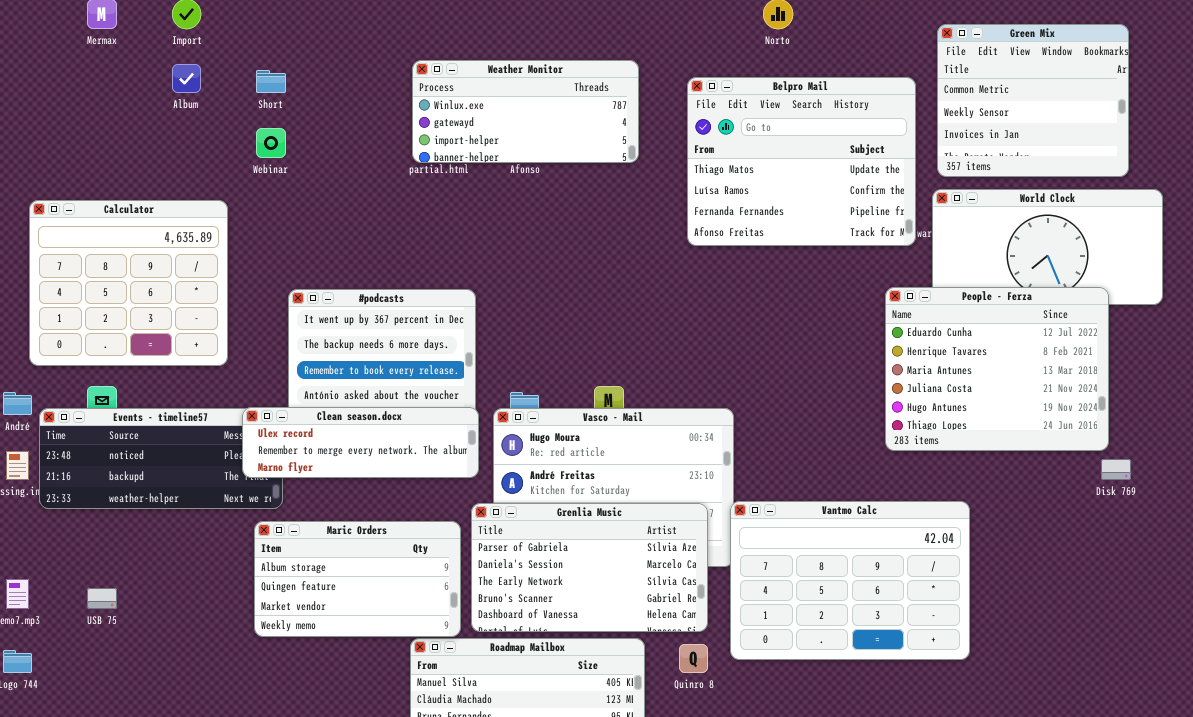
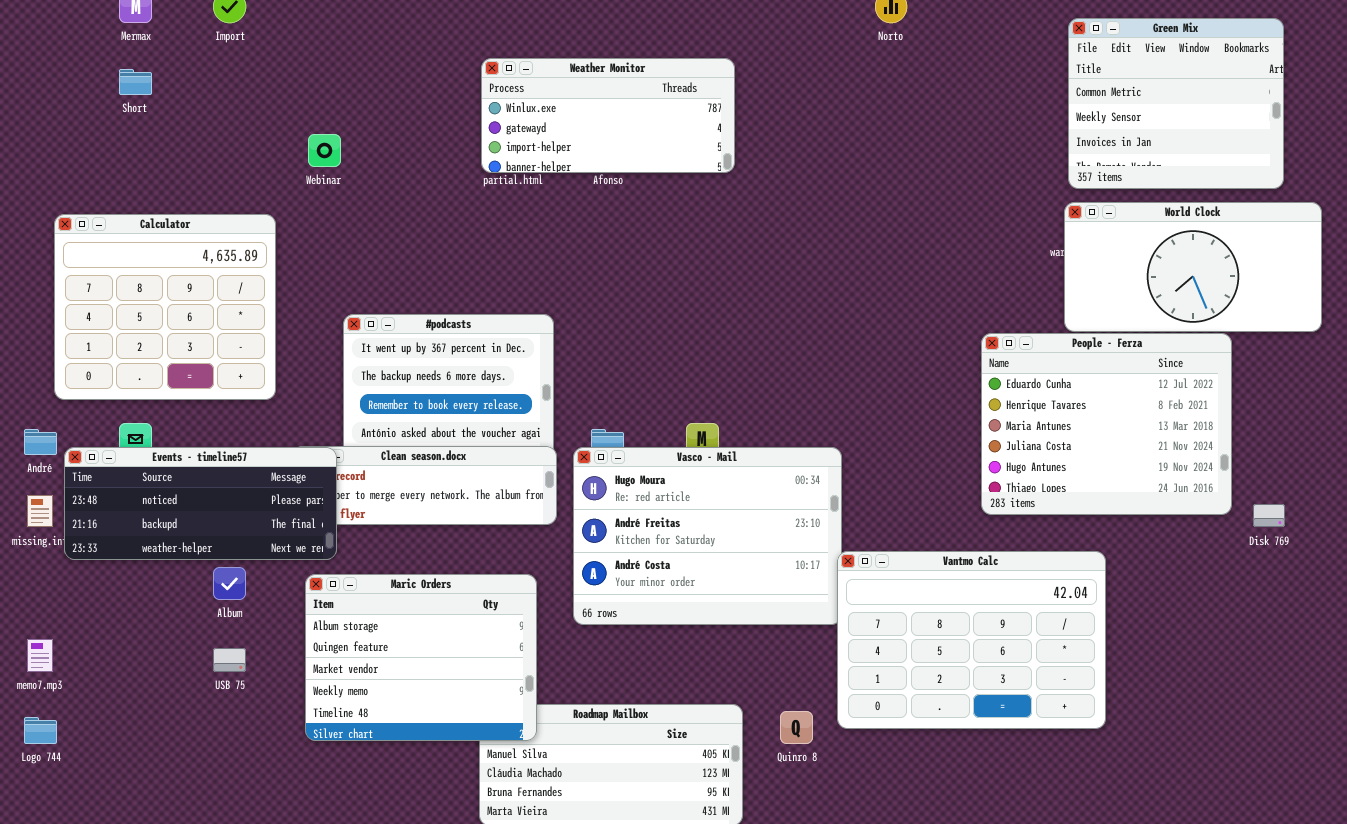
Album: [172,64,201,93] -> [213,567,246,600], moved
Short: [256,70,286,93] -> [119,69,152,95], moved
Belpro Mail: [687,77,916,246] -> none, closed
People - Ferza: [885,287,1109,451] -> [981,333,1232,515], moved
Events - timeline57: [39,408,283,509] -> [64,447,337,560], raised
Grenlia Music: [471,503,708,632] -> none, closed
Maric Orders: [254,521,461,637] -> [305,574,537,741], resized
USB 75: [87,588,117,609] -> [213,648,246,672], moved

